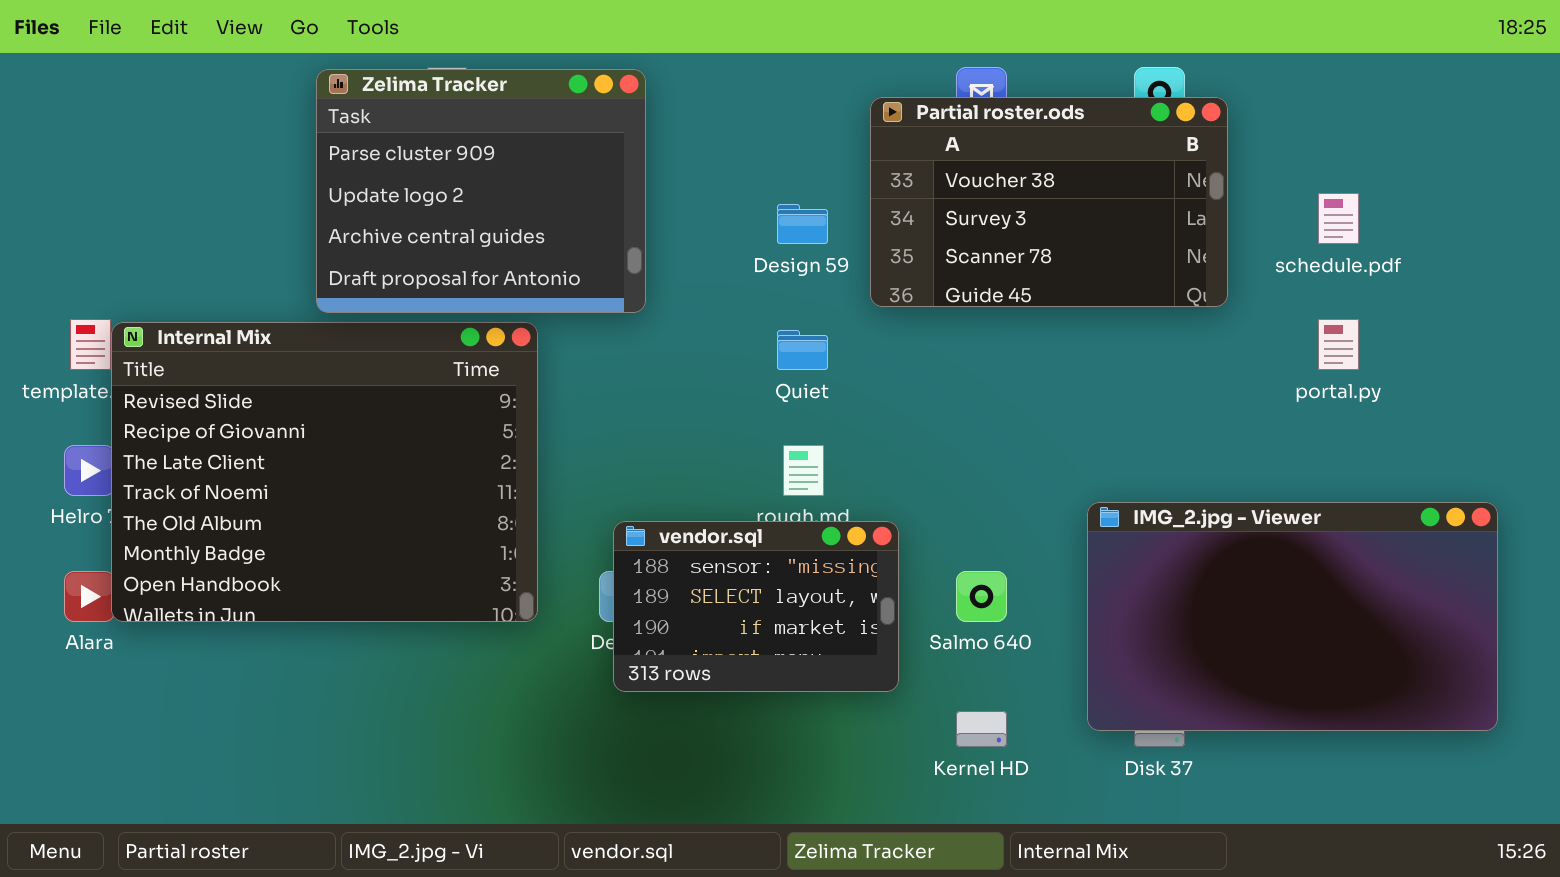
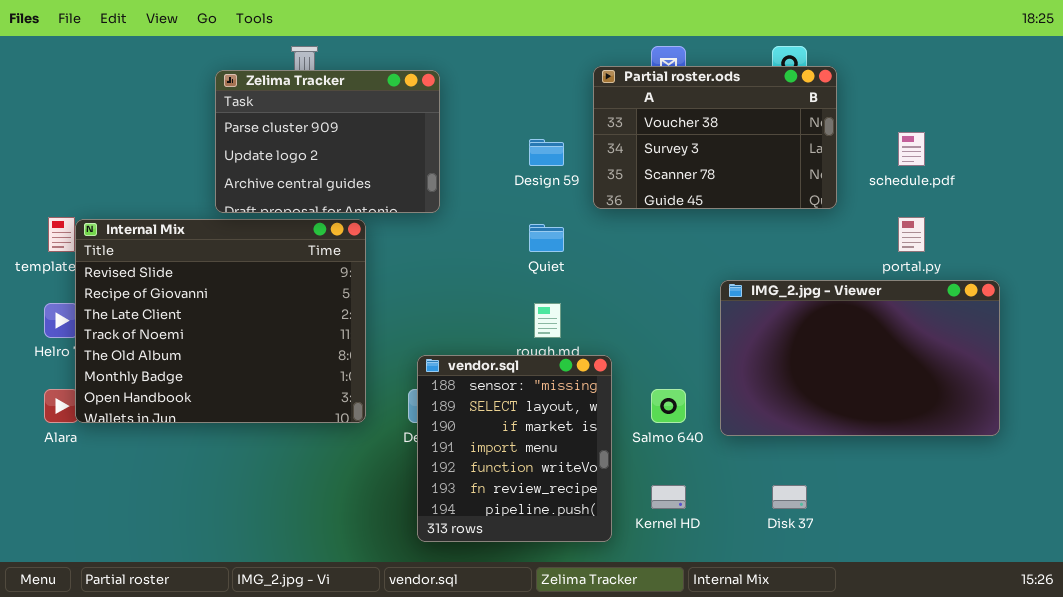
Zelima Tracker: [316,69,646,313] -> [215,70,440,213], resized
IMG_2.jpg - Viewer: [1087,502,1498,731] -> [720,280,1000,436], moved
vendor.sql: [613,521,899,692] -> [417,355,612,542], resized

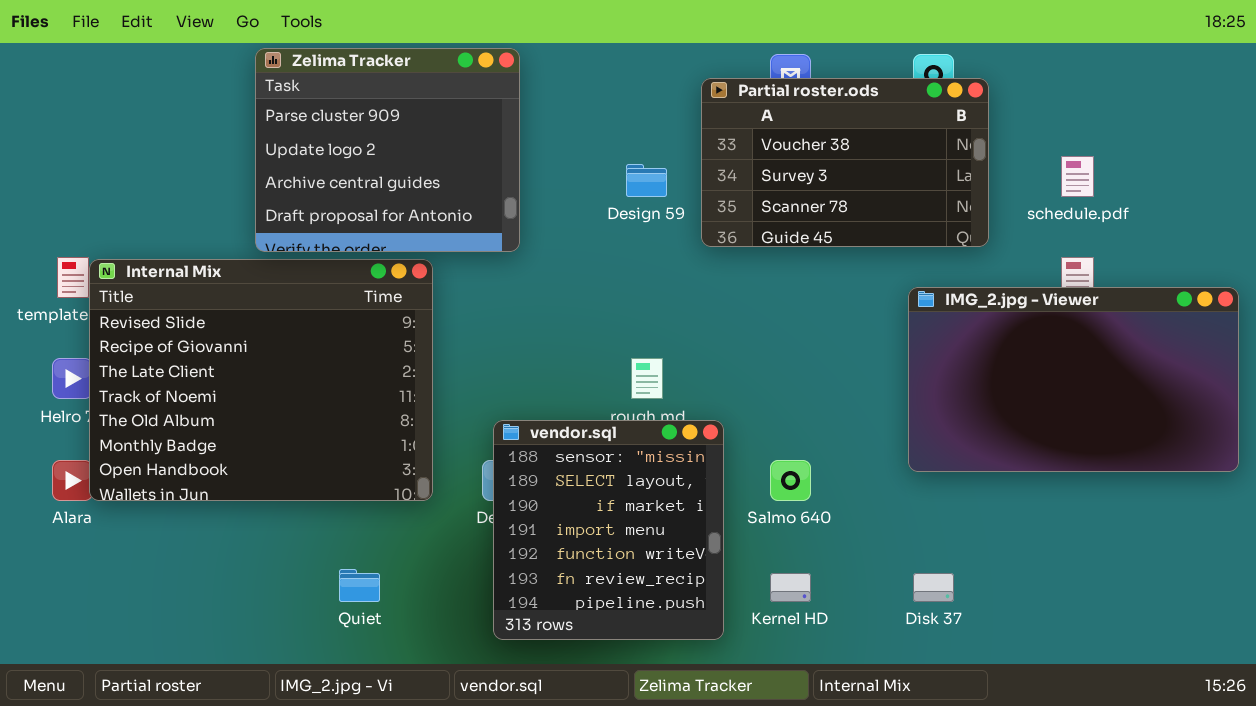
Zelima Tracker: [215,70,440,213] -> [255,48,520,252], resized
Quiet: [529,224,564,252] -> [339,569,380,602], moved
IMG_2.jpg - Viewer: [720,280,1000,436] -> [908,287,1239,472], moved

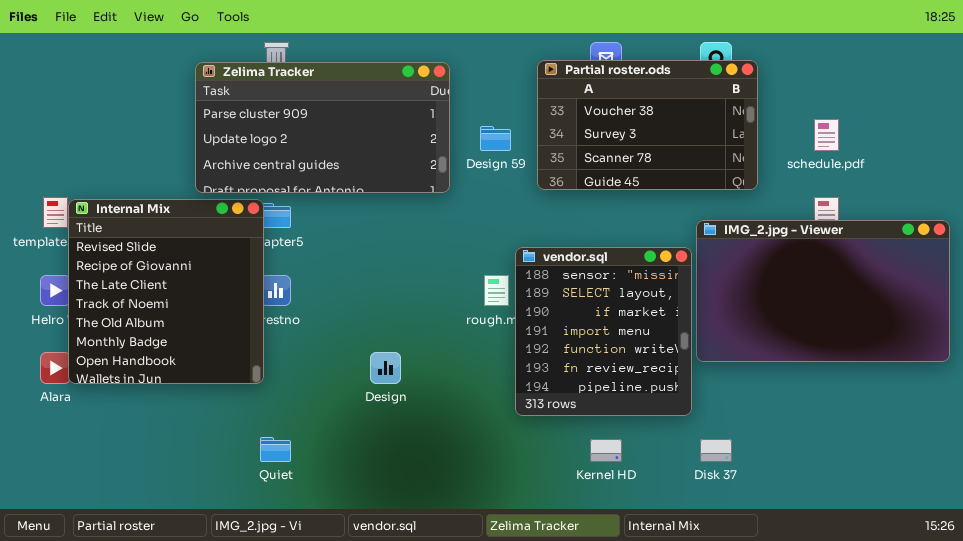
Zelima Tracker: [255,48,520,252] -> [195,62,450,193], resized
Internal Mix: [89,259,433,501] -> [68,199,264,384], resized
vendor.sql: [493,420,724,640] -> [515,247,692,416], moved

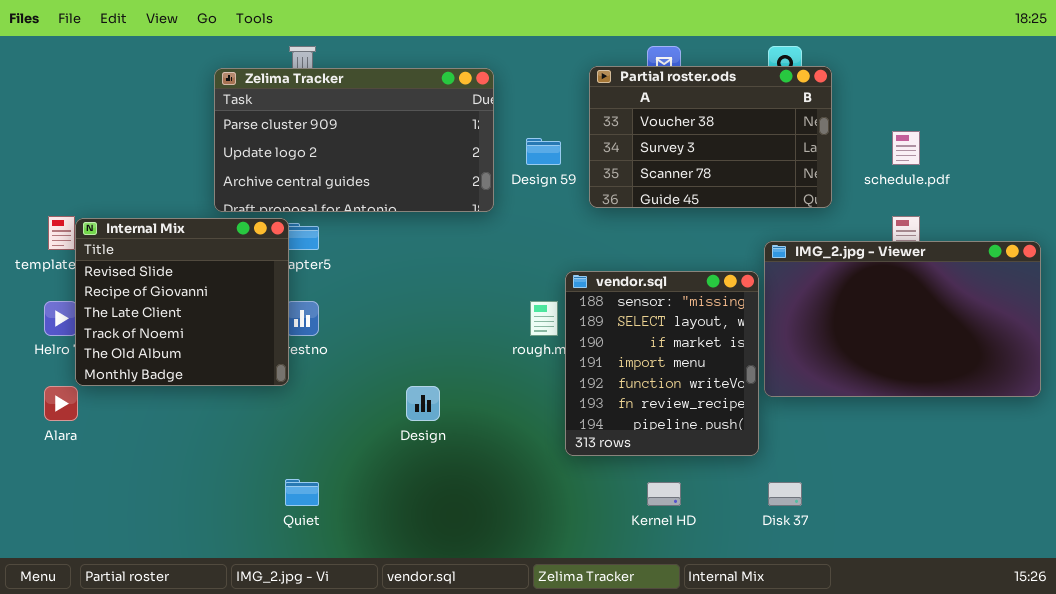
Internal Mix: [68,199,264,384] -> [75,218,289,386], resized

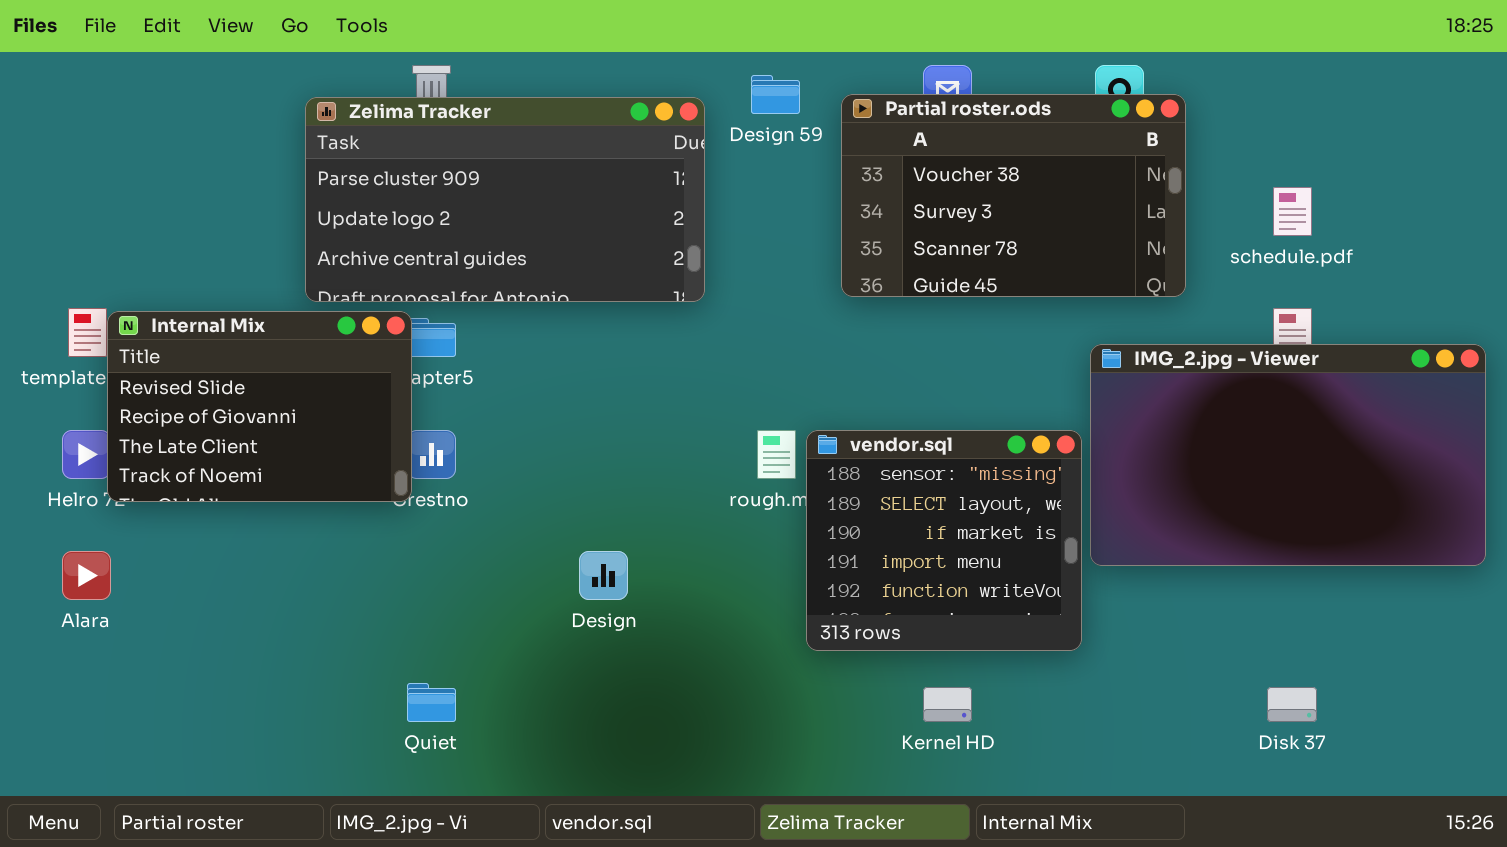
Design 59: [526,138,561,165] -> [751,75,800,114], moved
Internal Mix: [75,218,289,386] -> [107,311,412,502], resized
vendor.sql: [565,271,759,456] -> [806,430,1082,651], resized
Disk 37: [768,482,802,506] -> [1267,687,1317,722], moved

